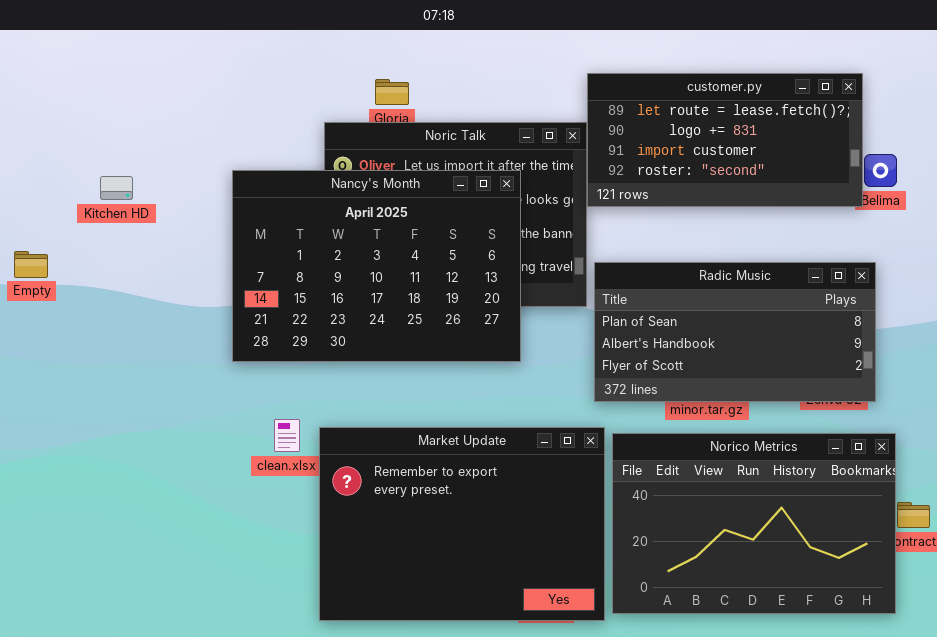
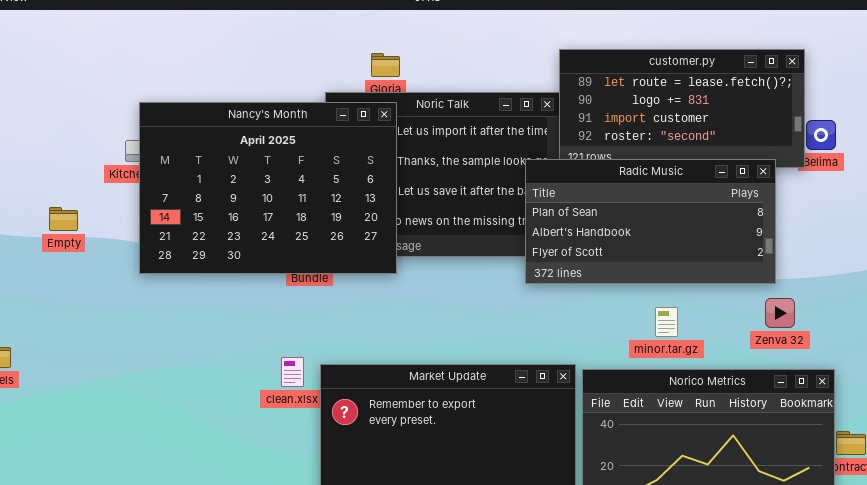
Nancy's Month: [232,170,521,362] -> [139,102,397,274], moved
Radic Music: [594,262,876,402] -> [525,159,776,284], moved

